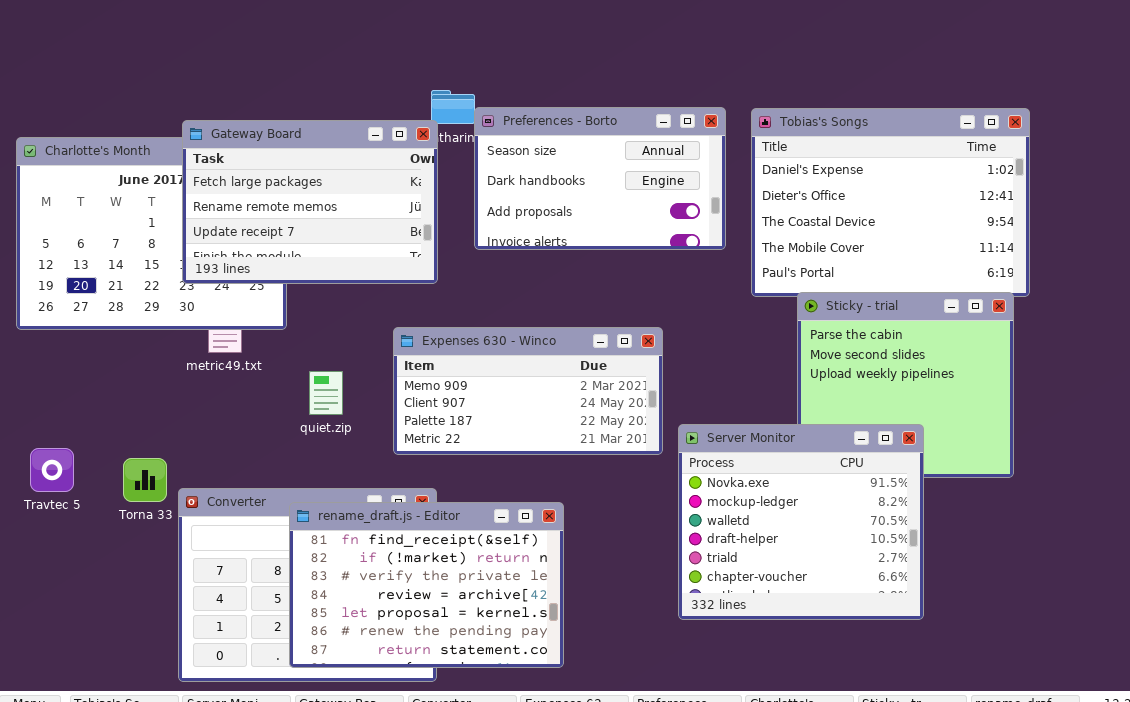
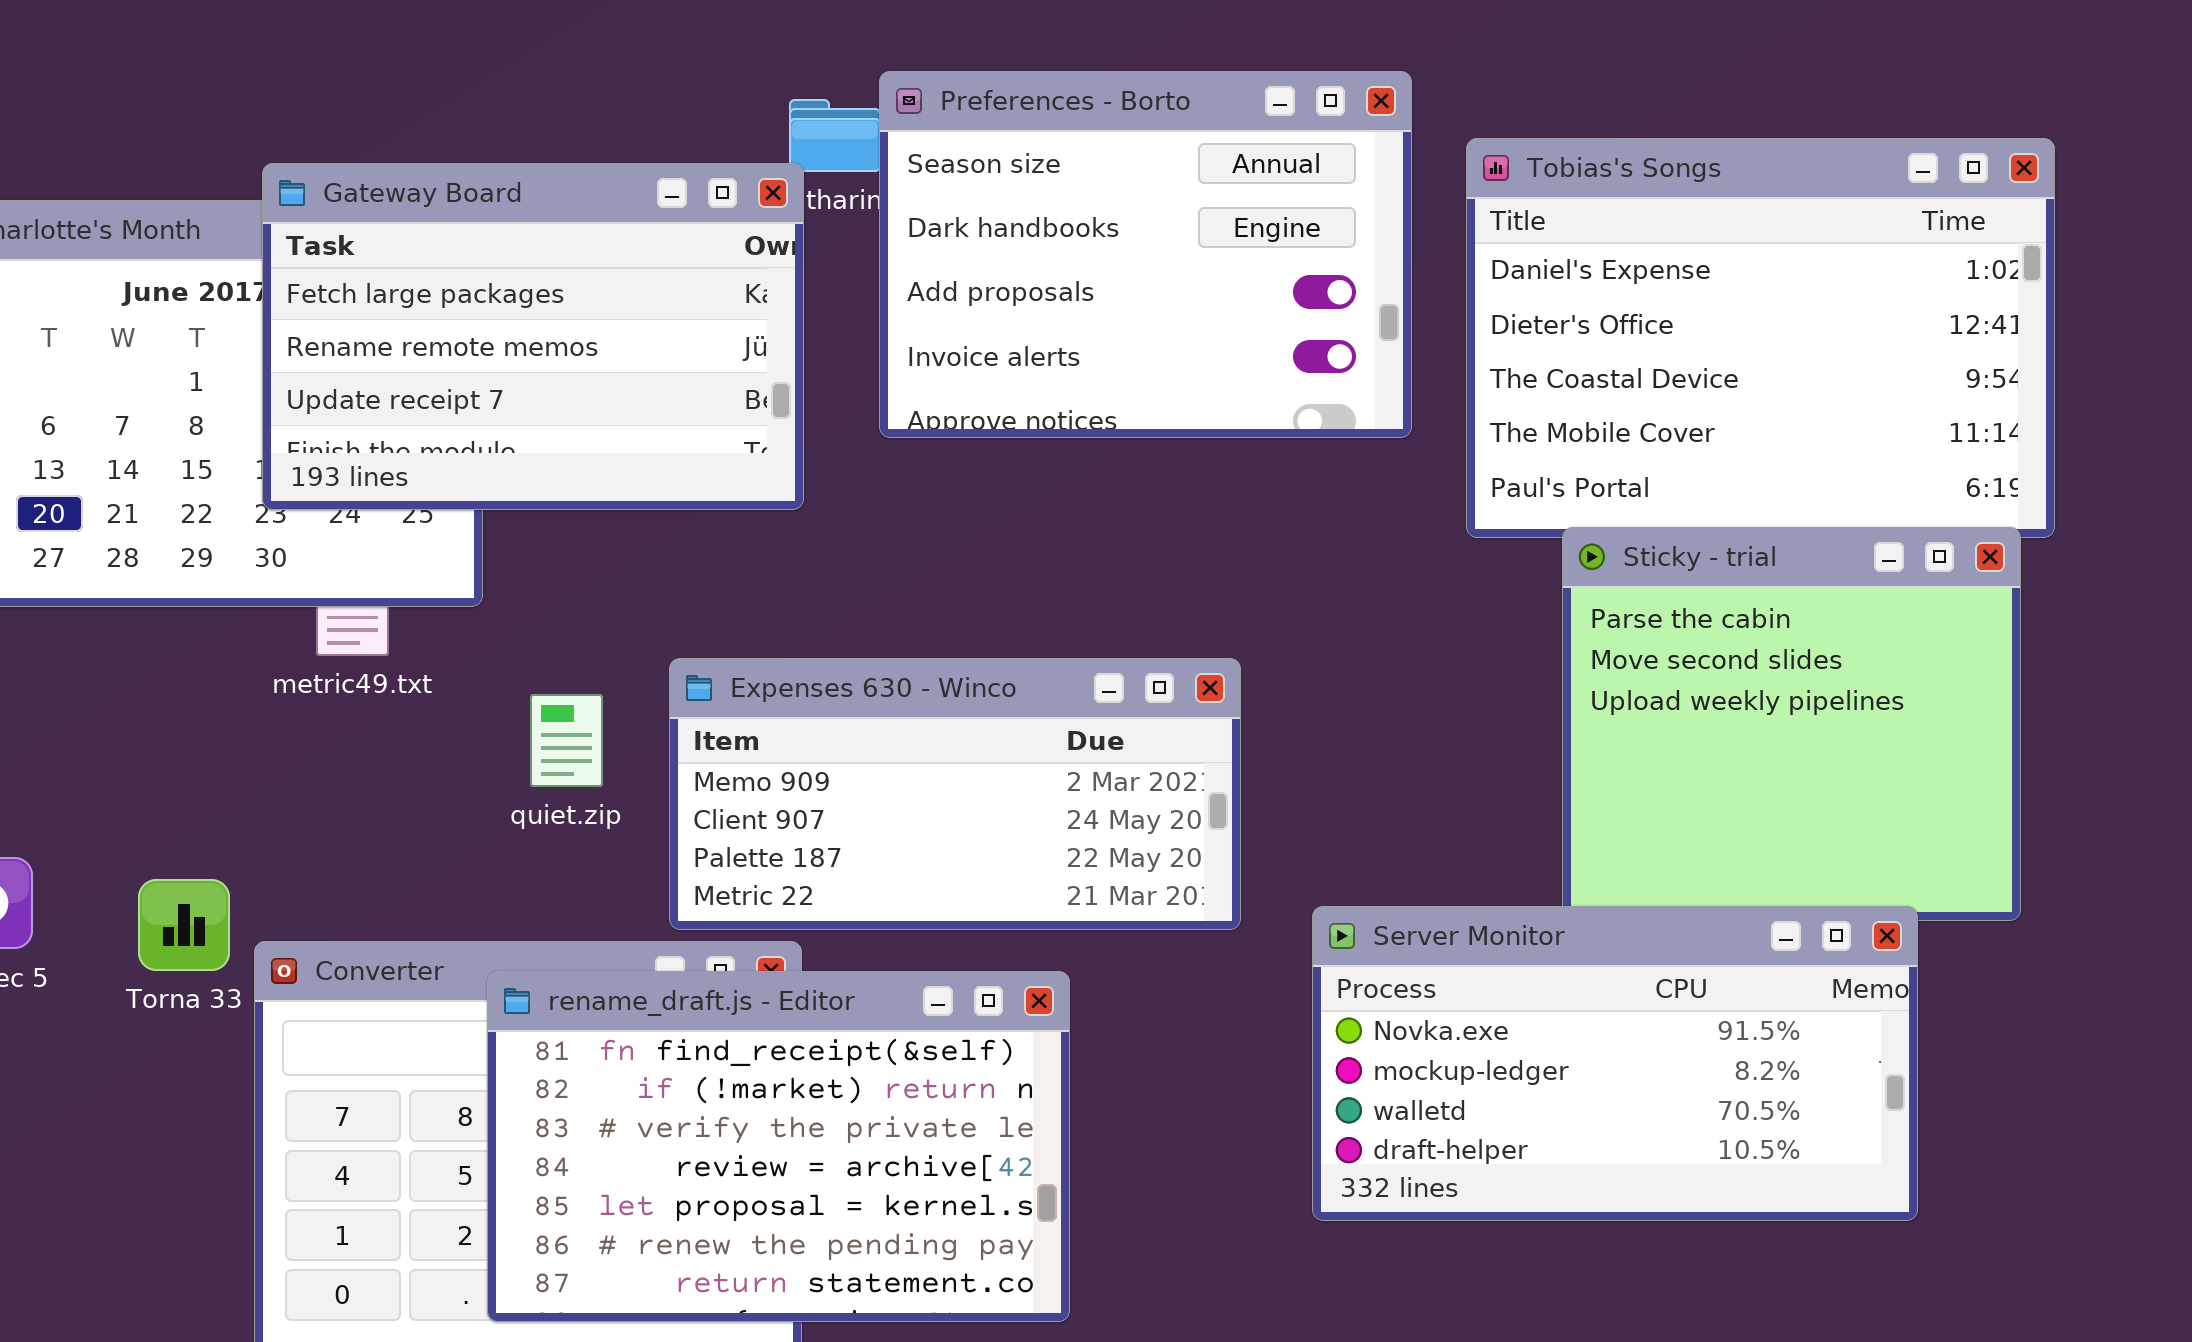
Preferences - Borto: [474,107,726,250] -> [879,71,1412,438], resized
Expenses 630 - Winco: [393,327,663,455] -> [669,658,1241,930], moved
Server Monitor: [678,424,924,620] -> [1312,906,1918,1221], resized

